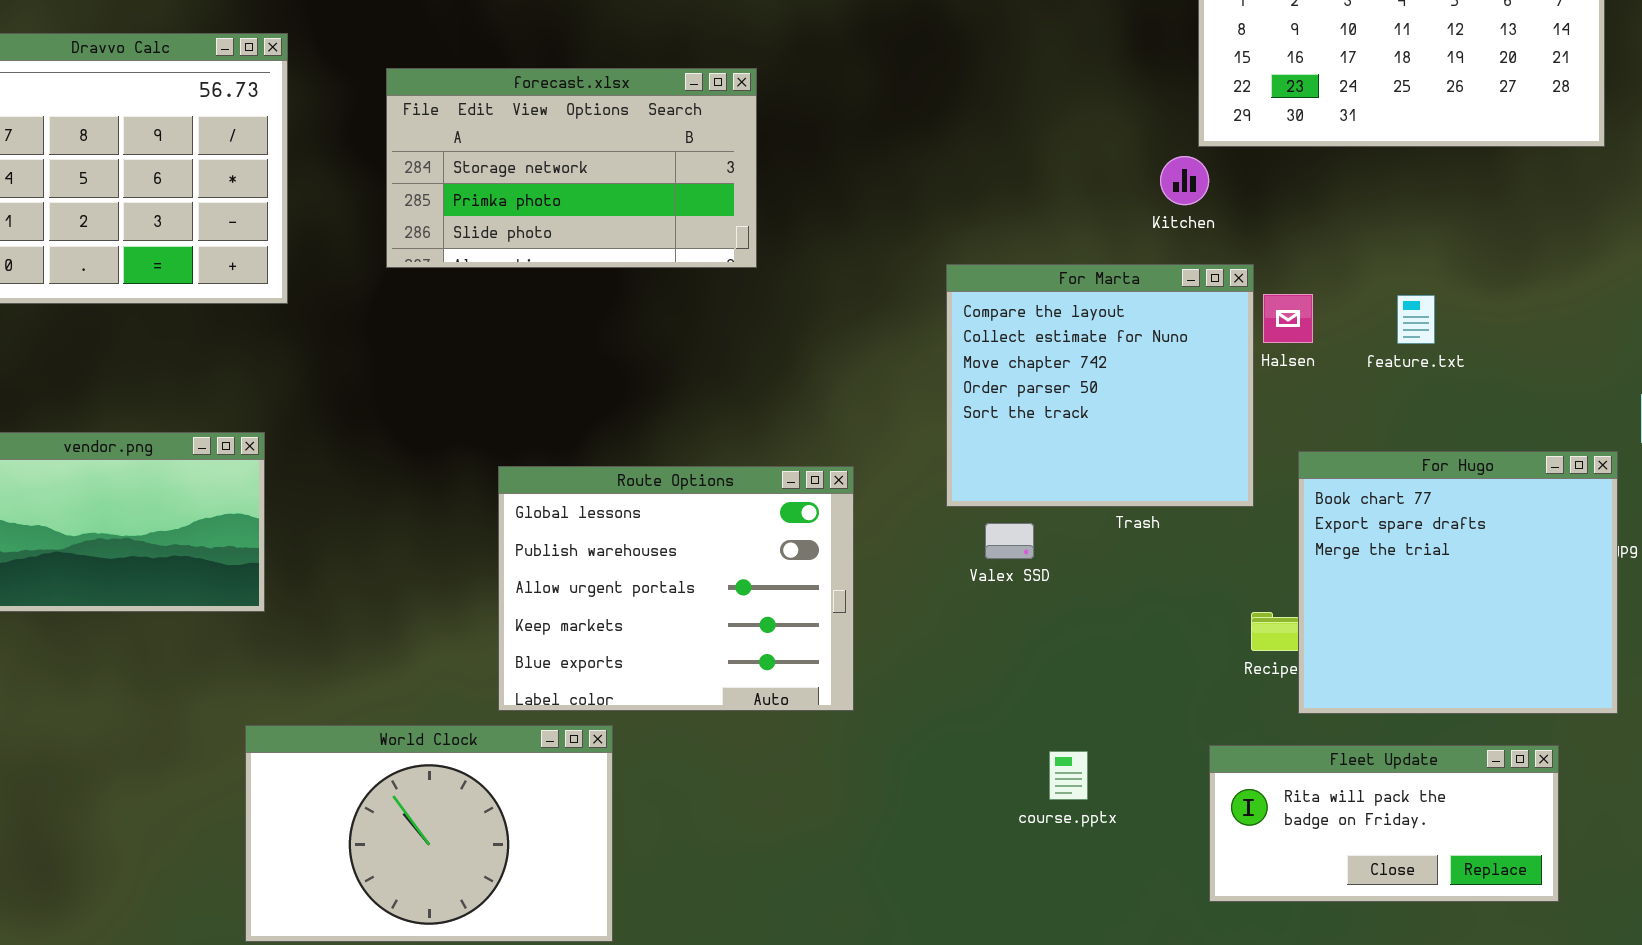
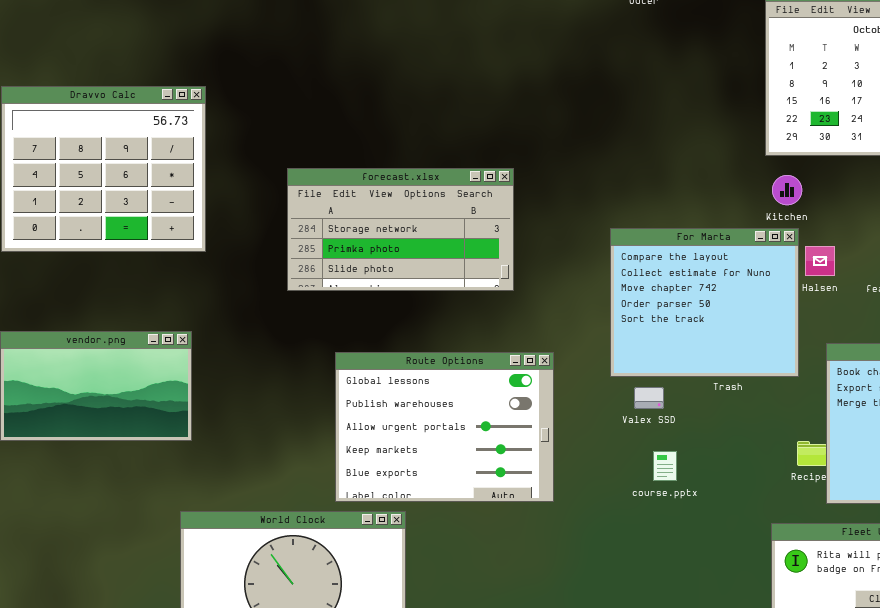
forecast.xlsx: [386,68,757,268] -> [287,168,514,291], moved
Kitchen: [1160,156,1209,205] -> [772,175,802,205], moved
course.pptx: [1049,751,1088,800] -> [653,451,677,481], moved

